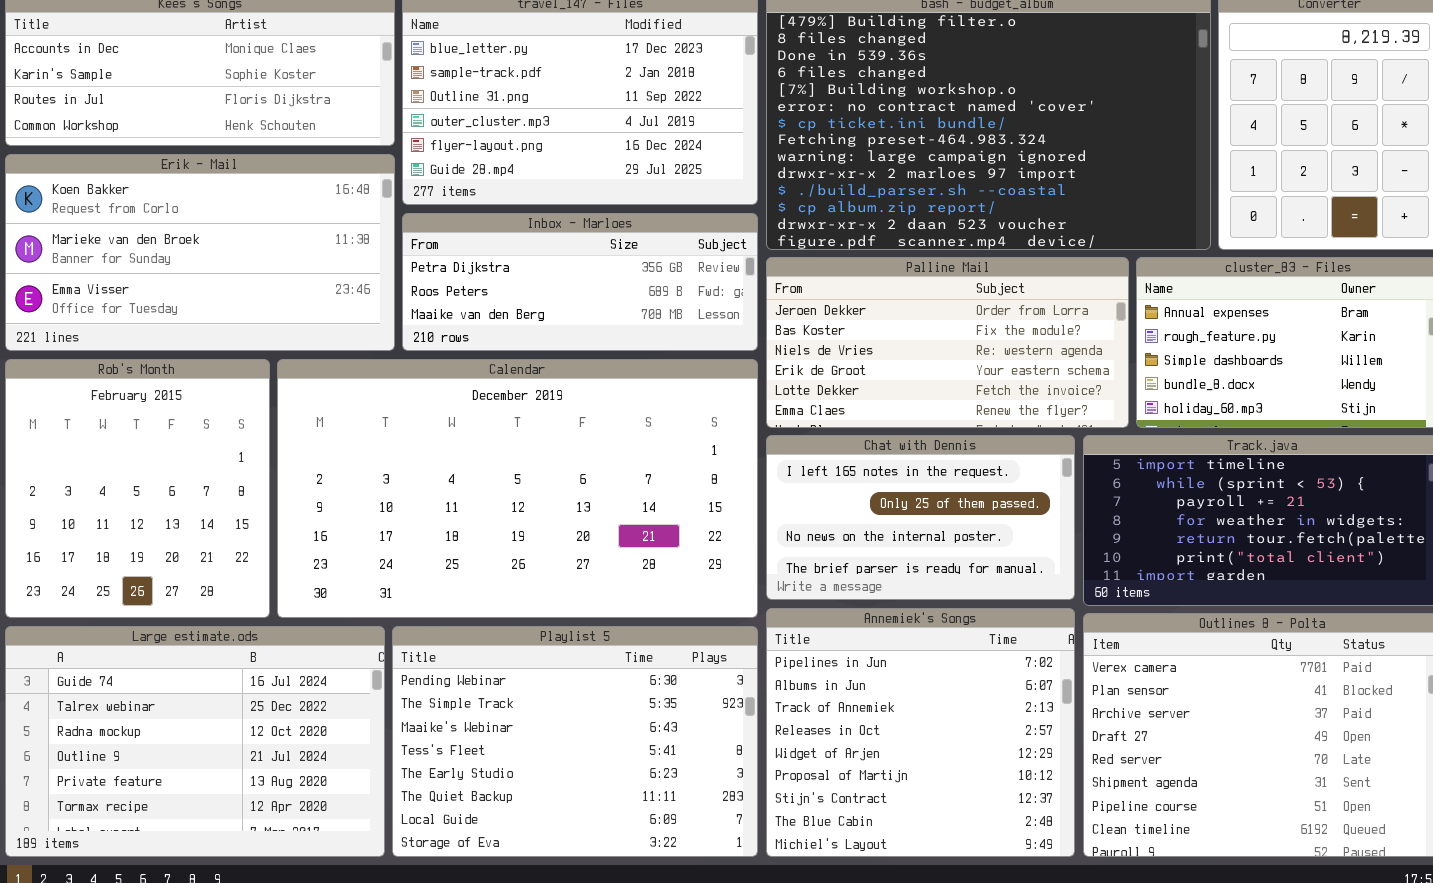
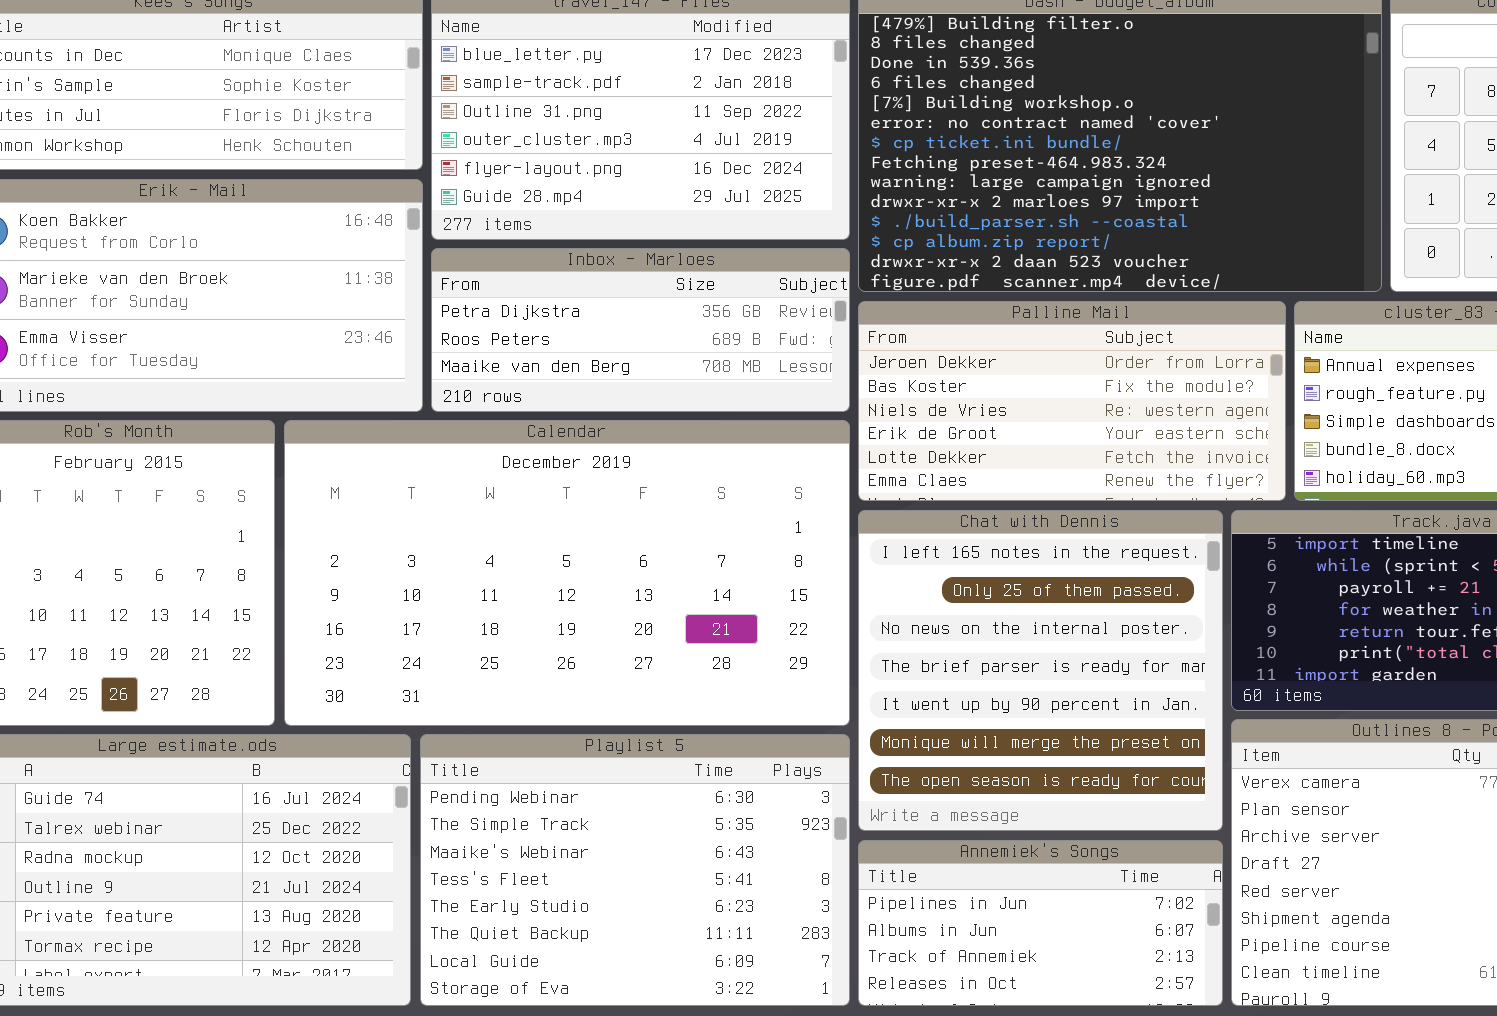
Chat with Dennis: [766,435,1075,600] -> [858,510,1223,831], resized
Annemiek's Songs: [766,608,1075,857] -> [858,840,1223,1006], resized

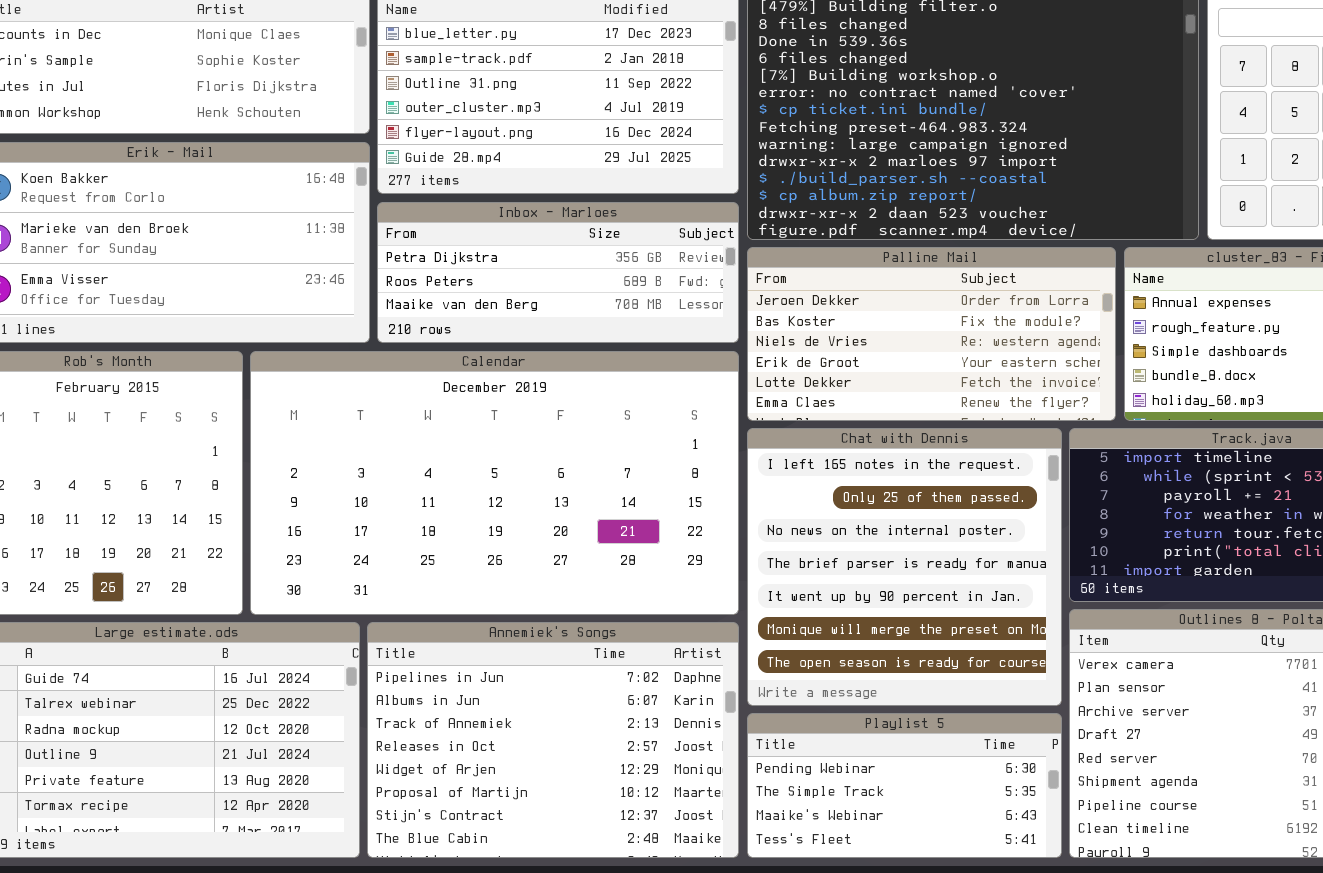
Playlist 5: [420,734,850,1006] -> [747,713,1062,858], moved, resized
Annemiek's Songs: [858,840,1223,1006] -> [367,622,739,858], moved, resized

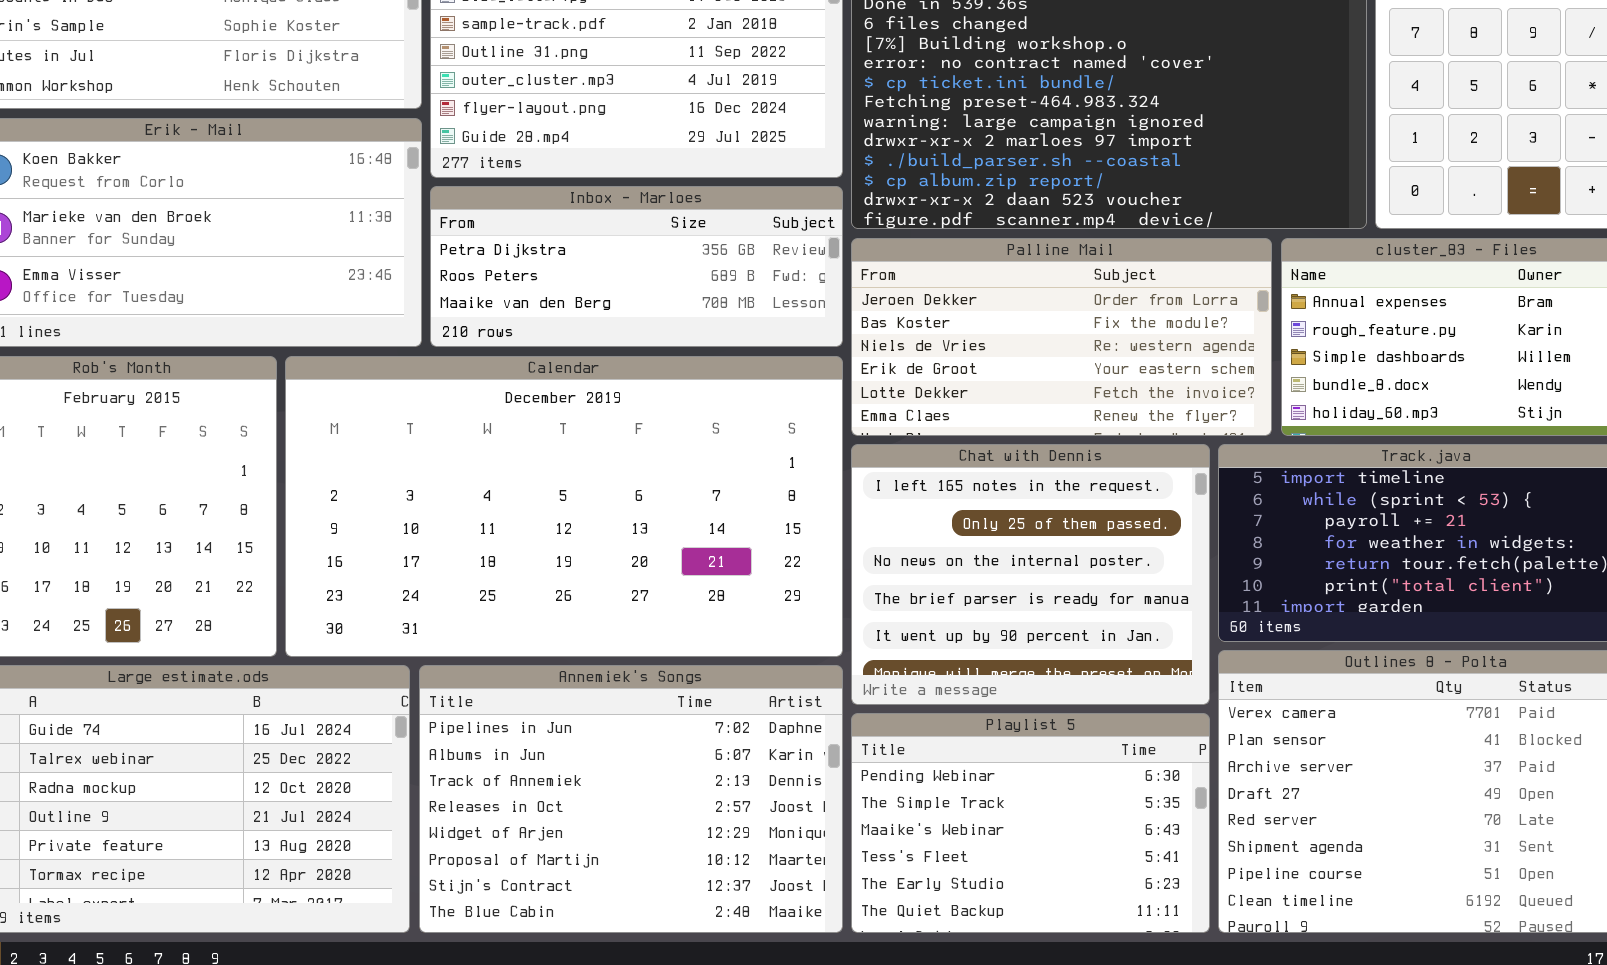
Chat with Dennis: [747,428,1062,706] -> [851,444,1210,705], resized
Playlist 5: [747,713,1062,858] -> [851,713,1210,933], resized

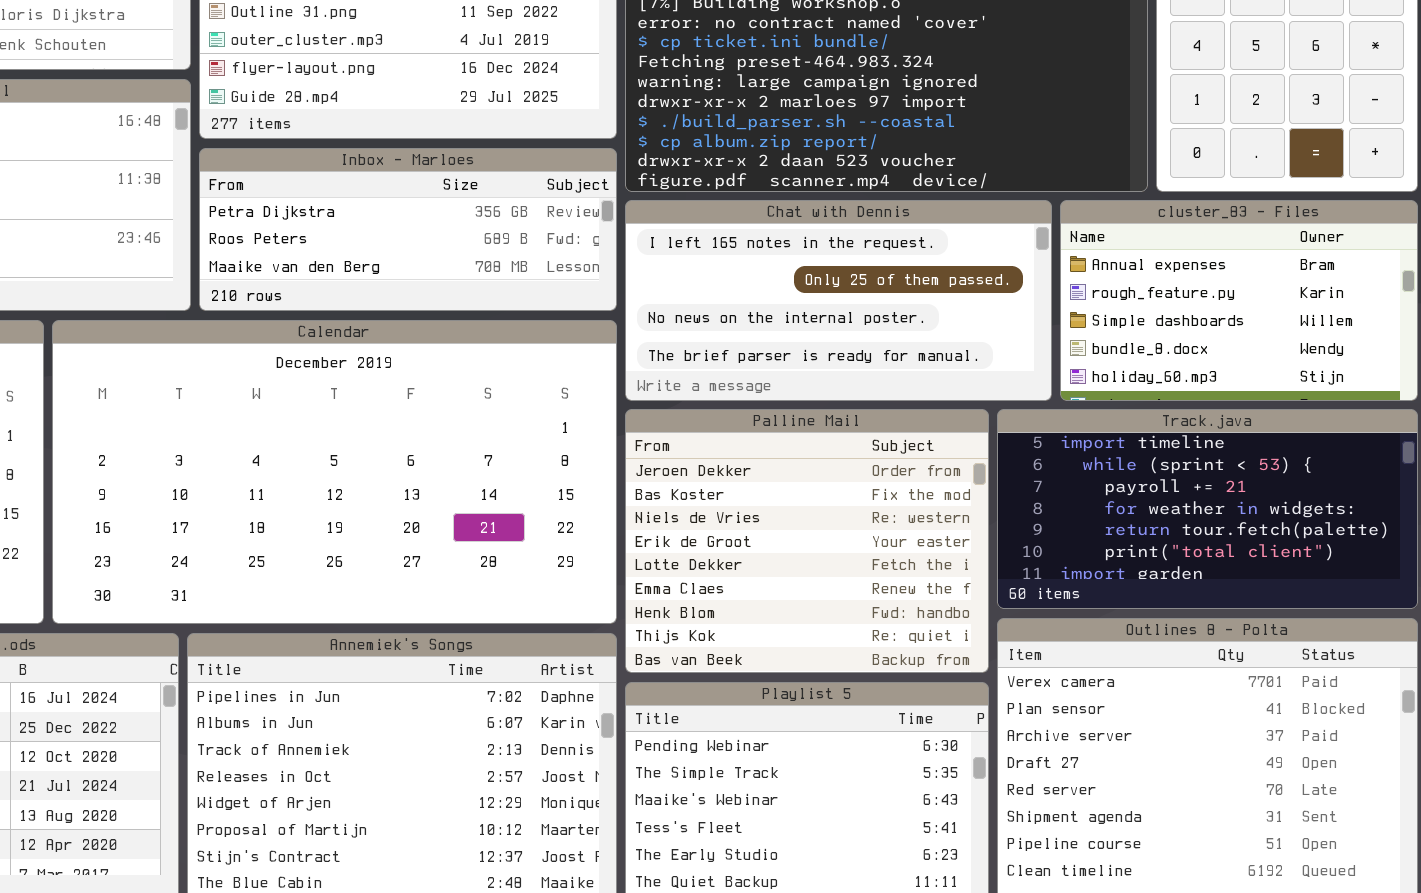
Palline Mail: [851,238,1272,436] -> [625,409,989,673], moved, resized
Chat with Dennis: [851,444,1210,705] -> [625,200,1052,401], moved, resized

